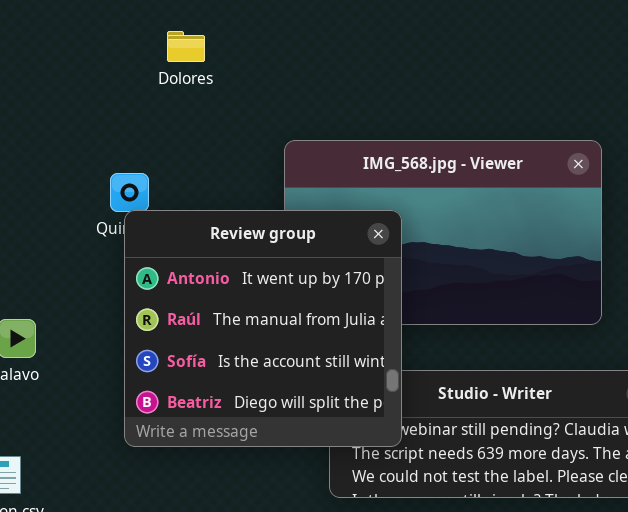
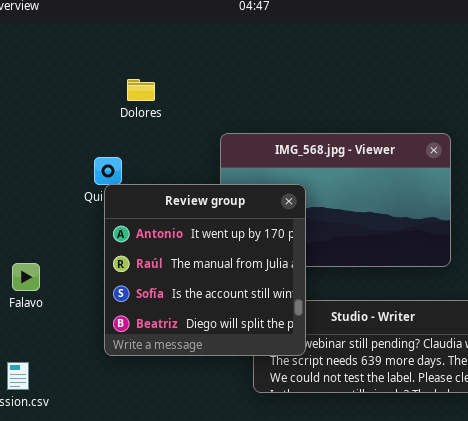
Dolores: [167,31,205,62] -> [127,79,155,101], moved

